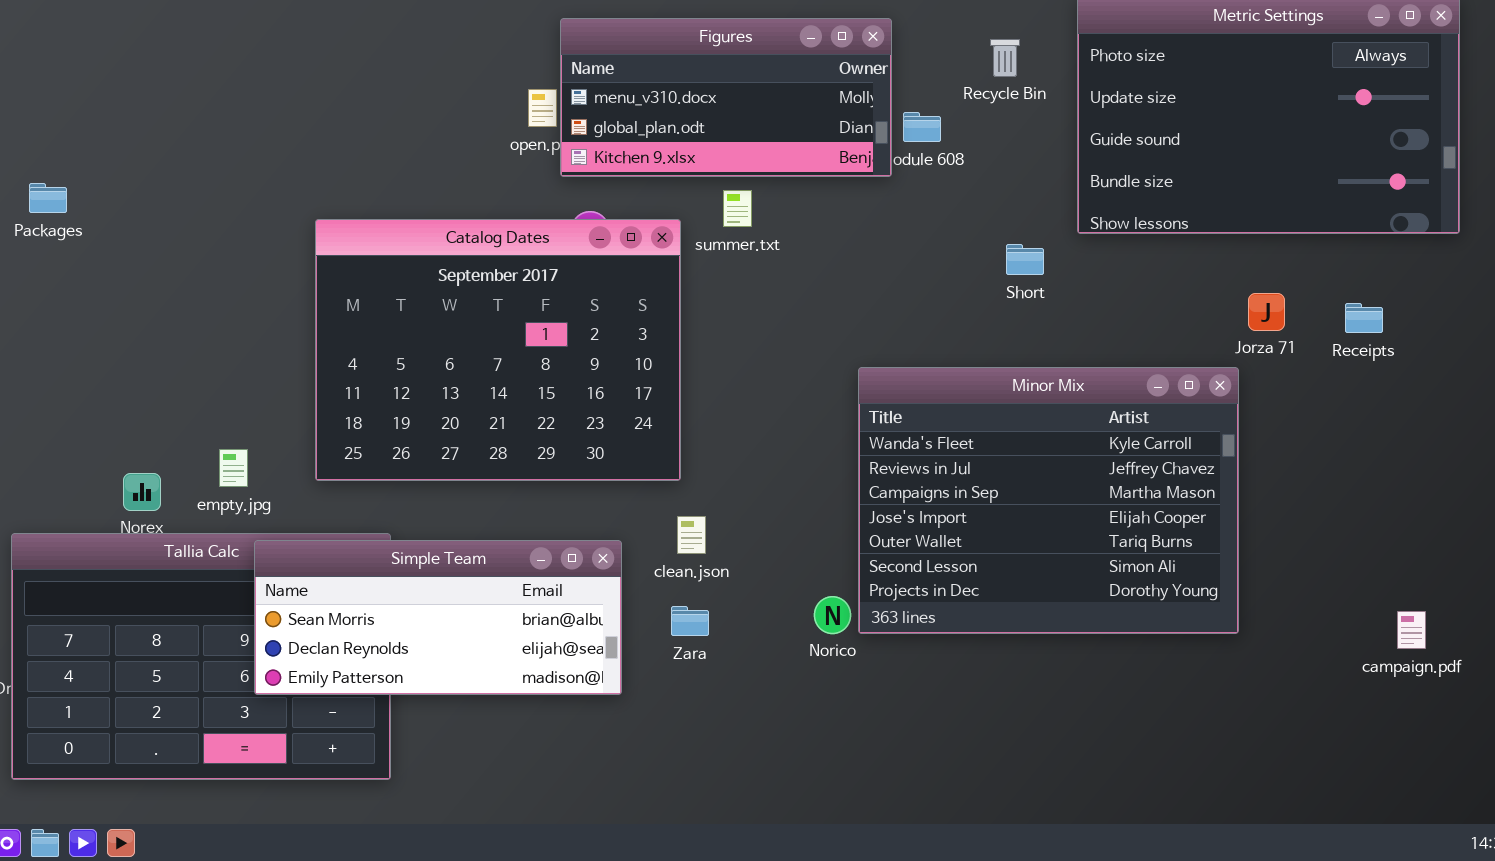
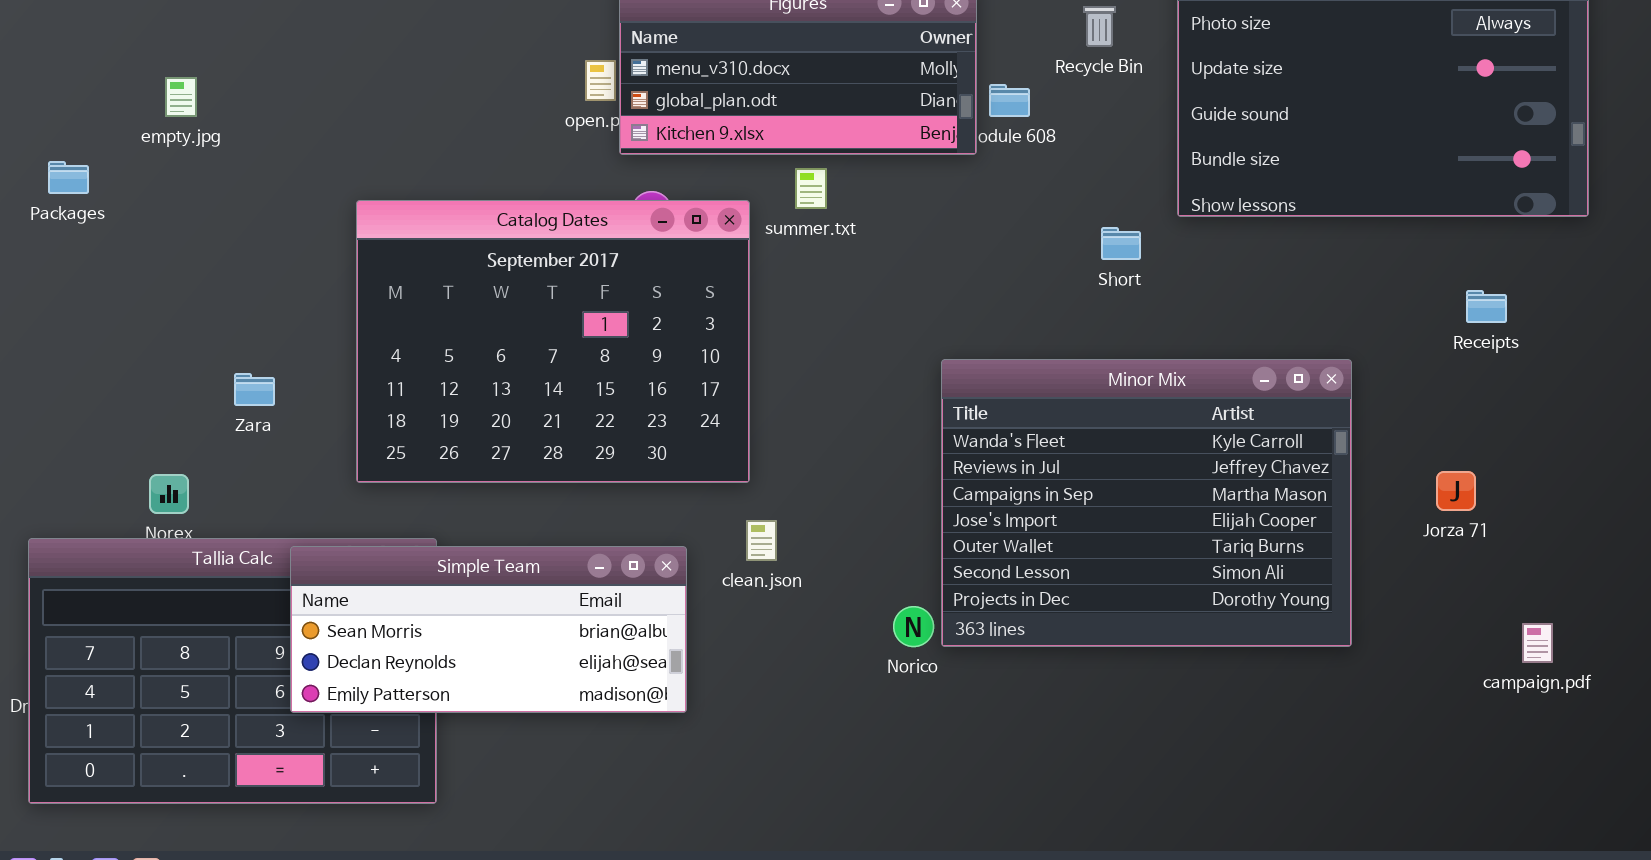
Jorza 71: [1248,293,1285,331] -> [1436,471,1476,511], moved
empty.jpg: [219,449,248,487] -> [165,77,197,117], moved
Zara: [671,606,709,636] -> [234,373,275,406], moved

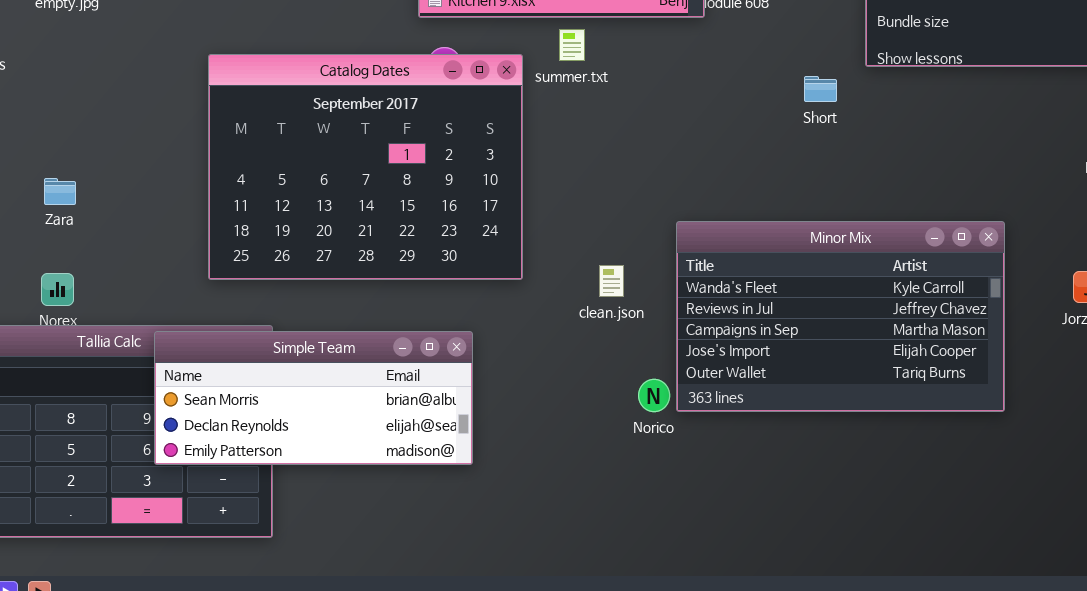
Minor Mix: [941,359,1352,647] -> [676,221,1005,412], resized
Zara: [234,373,275,406] -> [44,178,76,205], moved
clean.json: [746,520,777,561] -> [599,265,624,297], moved

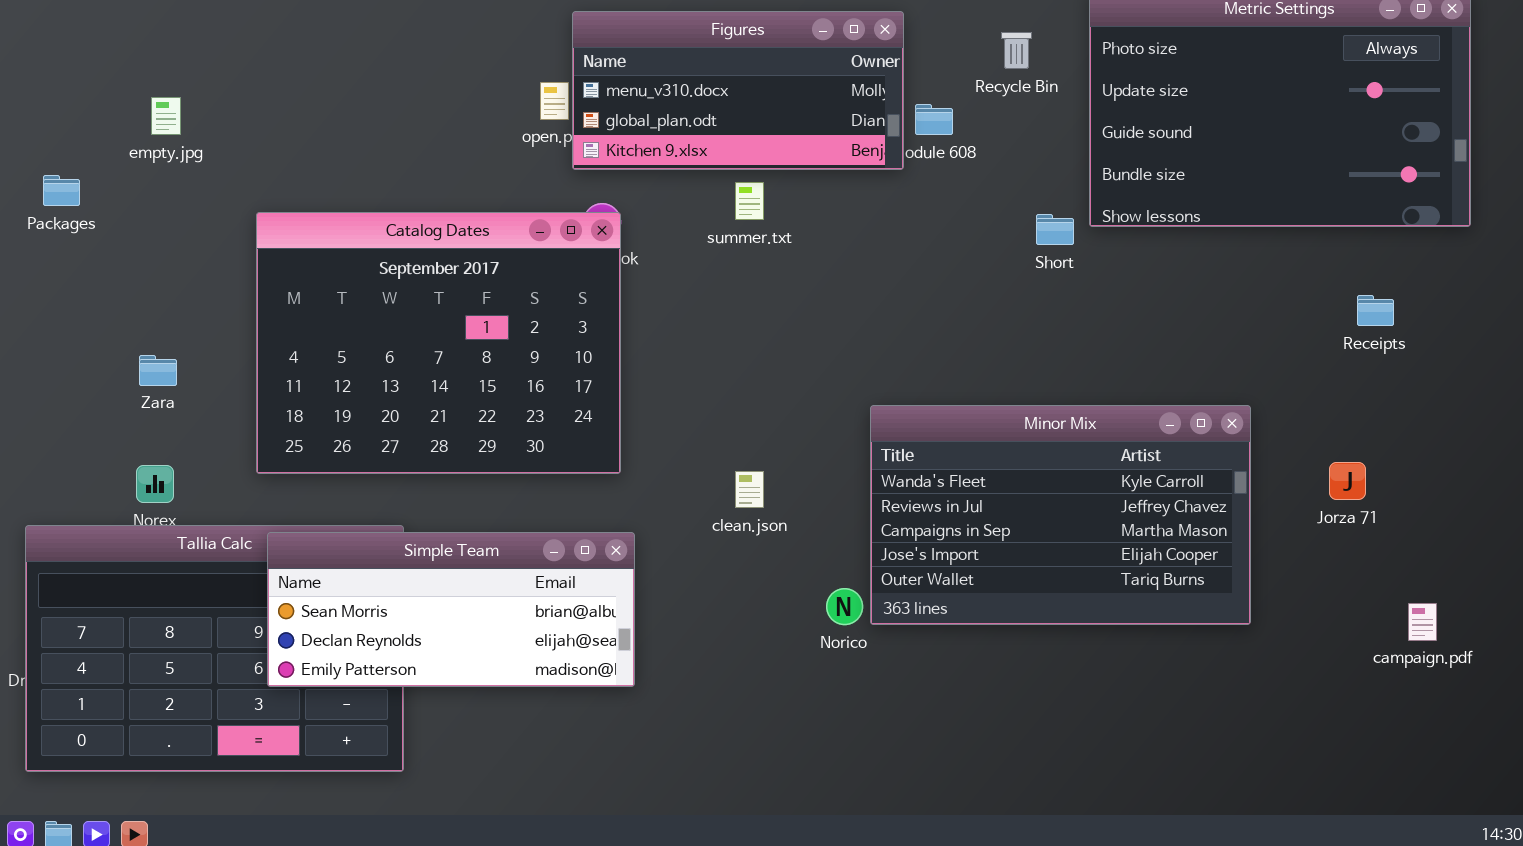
Catalog Dates: [208,54,523,280] -> [256,212,621,474], moved
Short: [804,76,837,102] -> [1036,214,1074,245], moved
clean.json: [599,265,624,297] -> [735,471,764,508], moved

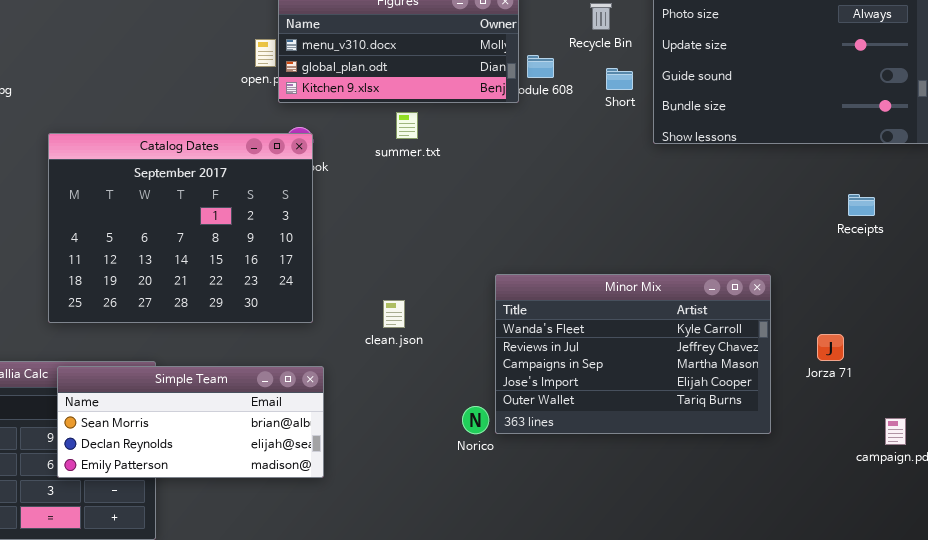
Short: [1036,214,1074,245] -> [606,68,633,90], moved
Jorza 71: [1329,462,1366,500] -> [817,334,844,361], moved
clean.json: [735,471,764,508] -> [383,300,405,328], moved

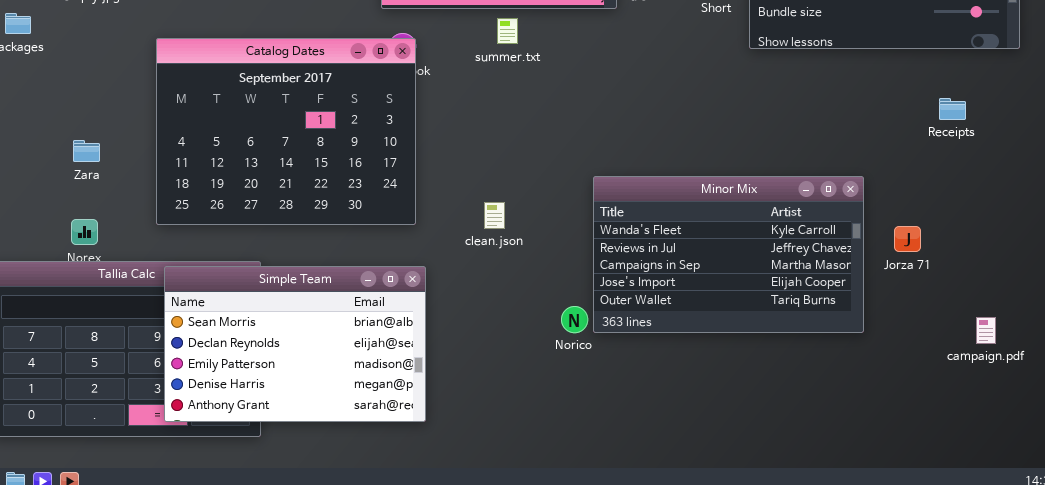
Jorza 71: [817,334,844,361] -> [894,226,921,252], moved
Simple Team: [57,366,324,478] -> [164,266,426,422], resized

